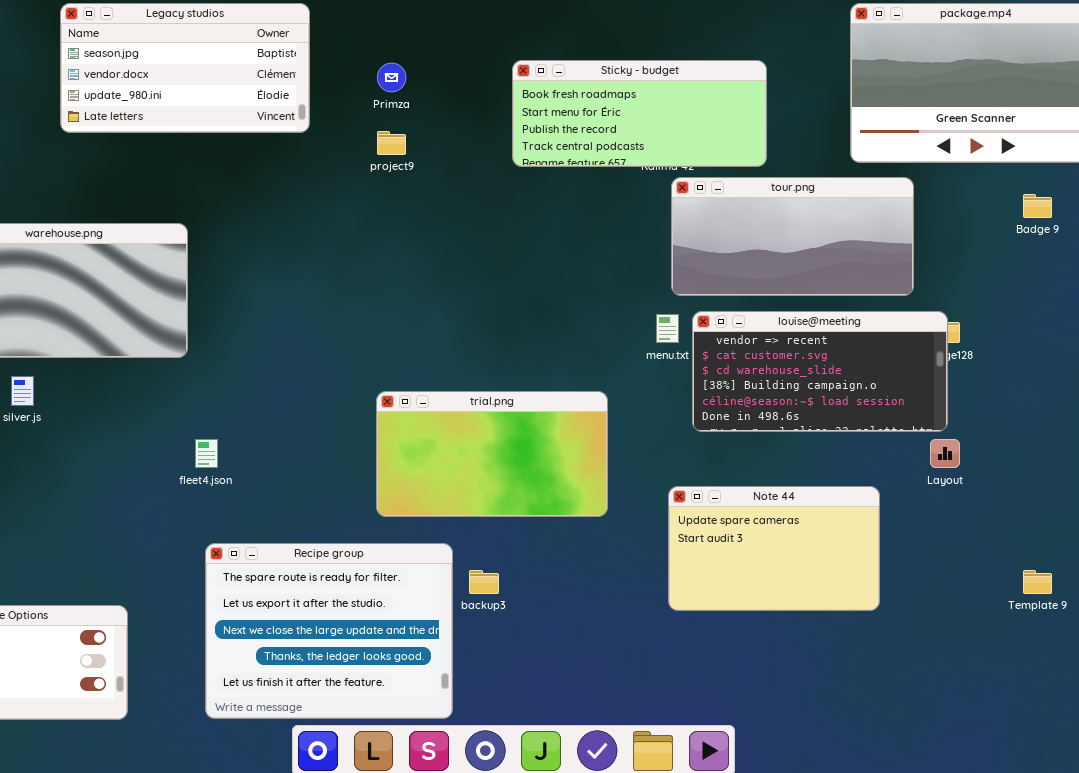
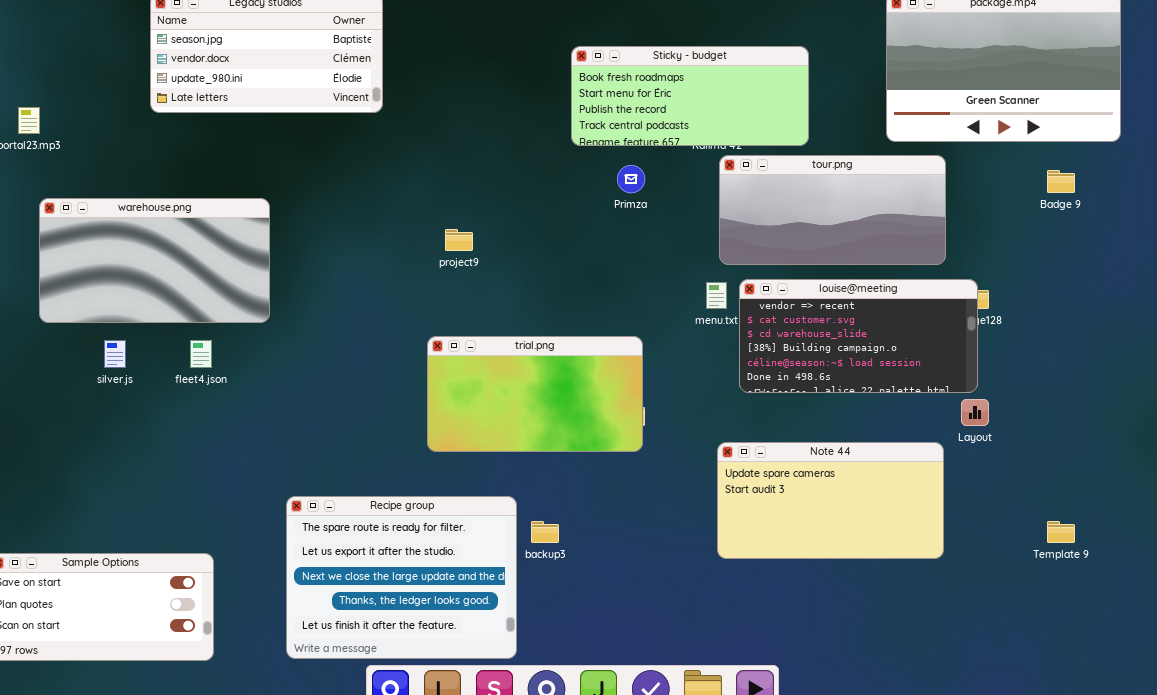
Primza: [377,63,406,92] -> [617,165,645,193], moved
project9: [377,131,406,155] -> [445,229,473,251], moved
trial.png: [376,391,608,517] -> [427,336,643,452], moved
fleet4.json: [195,439,218,468] -> [190,340,212,368], moved
Note 44: [668,486,880,611] -> [717,442,944,559], resized

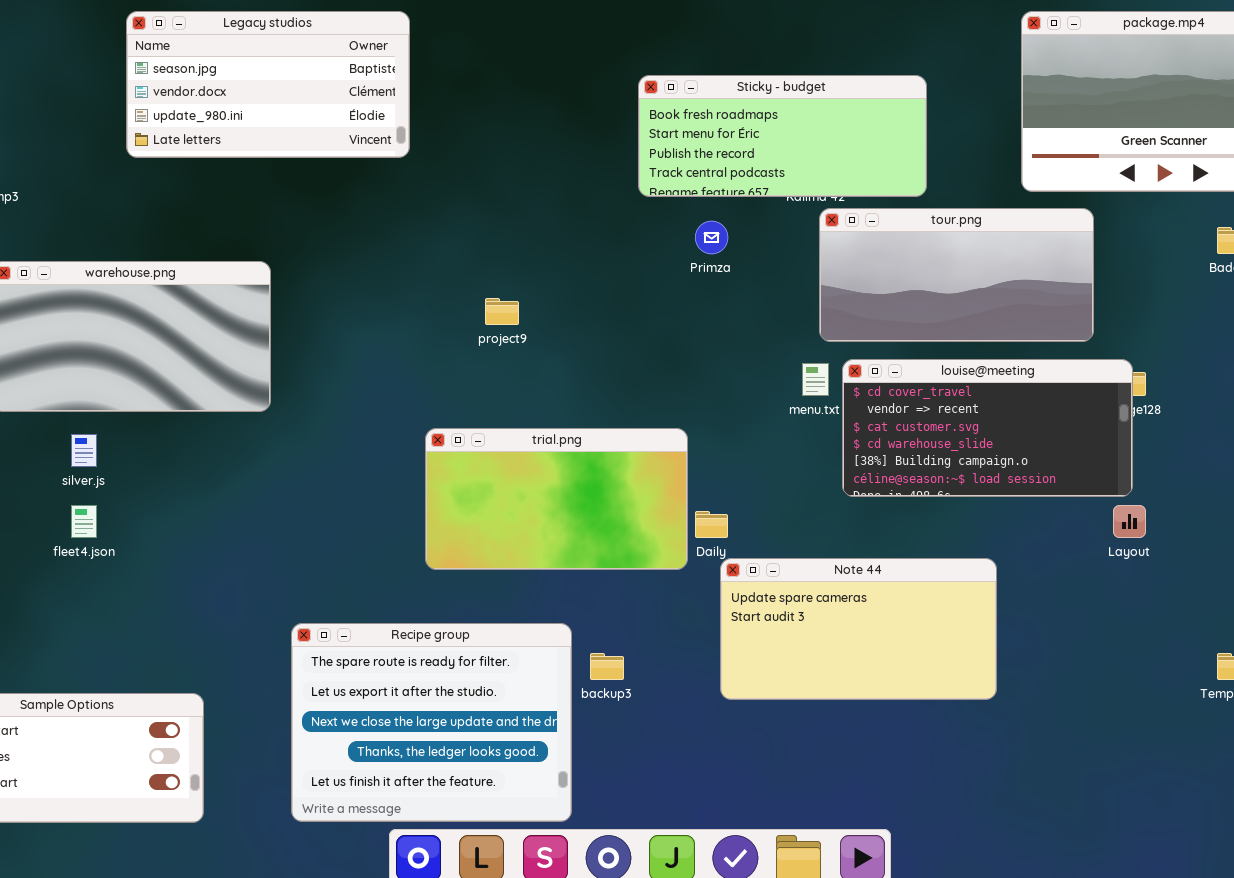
louise@meeting: [739,279,978,393] -> [842,359,1133,497], scrolled up 1 row
trial.png: [427,336,643,452] -> [425,428,688,570], moved
fleet4.json: [190,340,212,368] -> [71,505,97,538], moved
Note 44: [717,442,944,559] -> [720,558,997,700], moved

